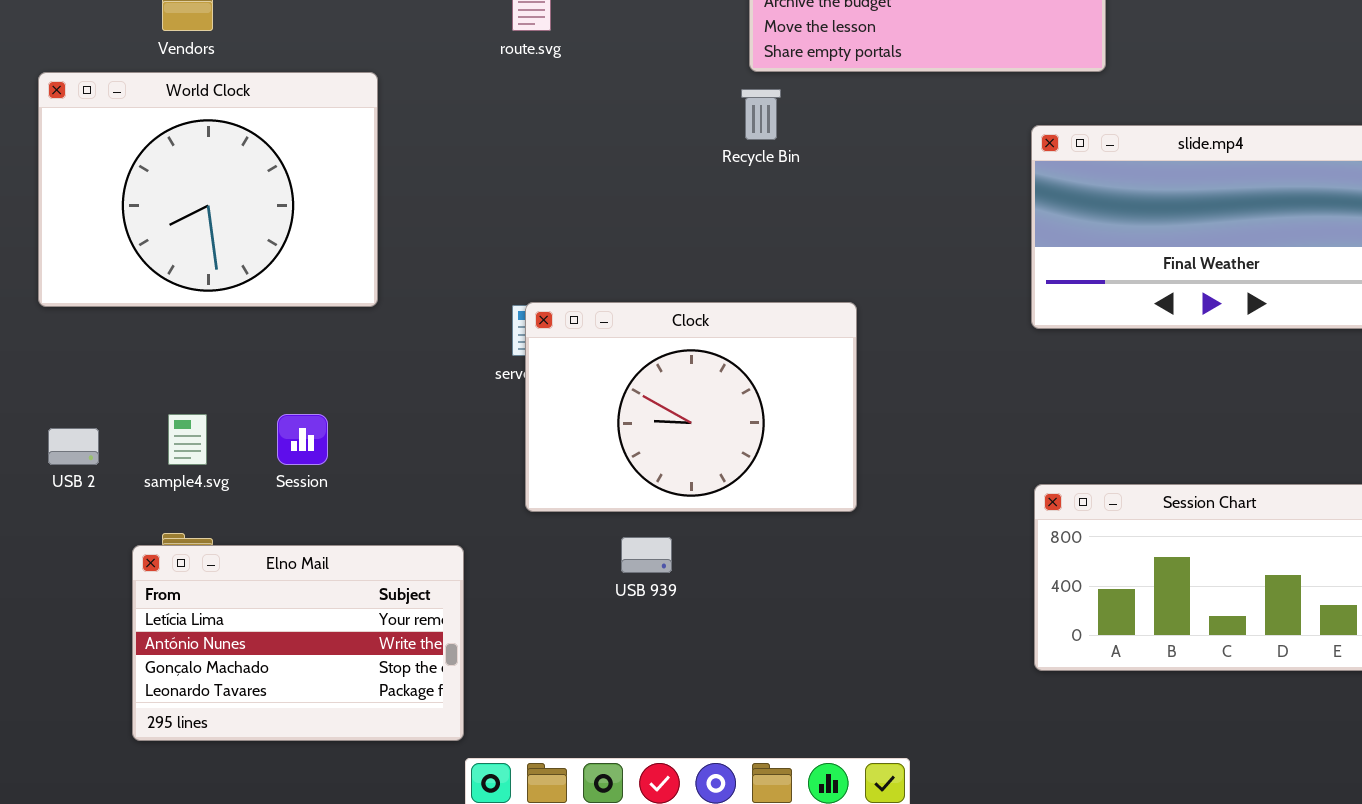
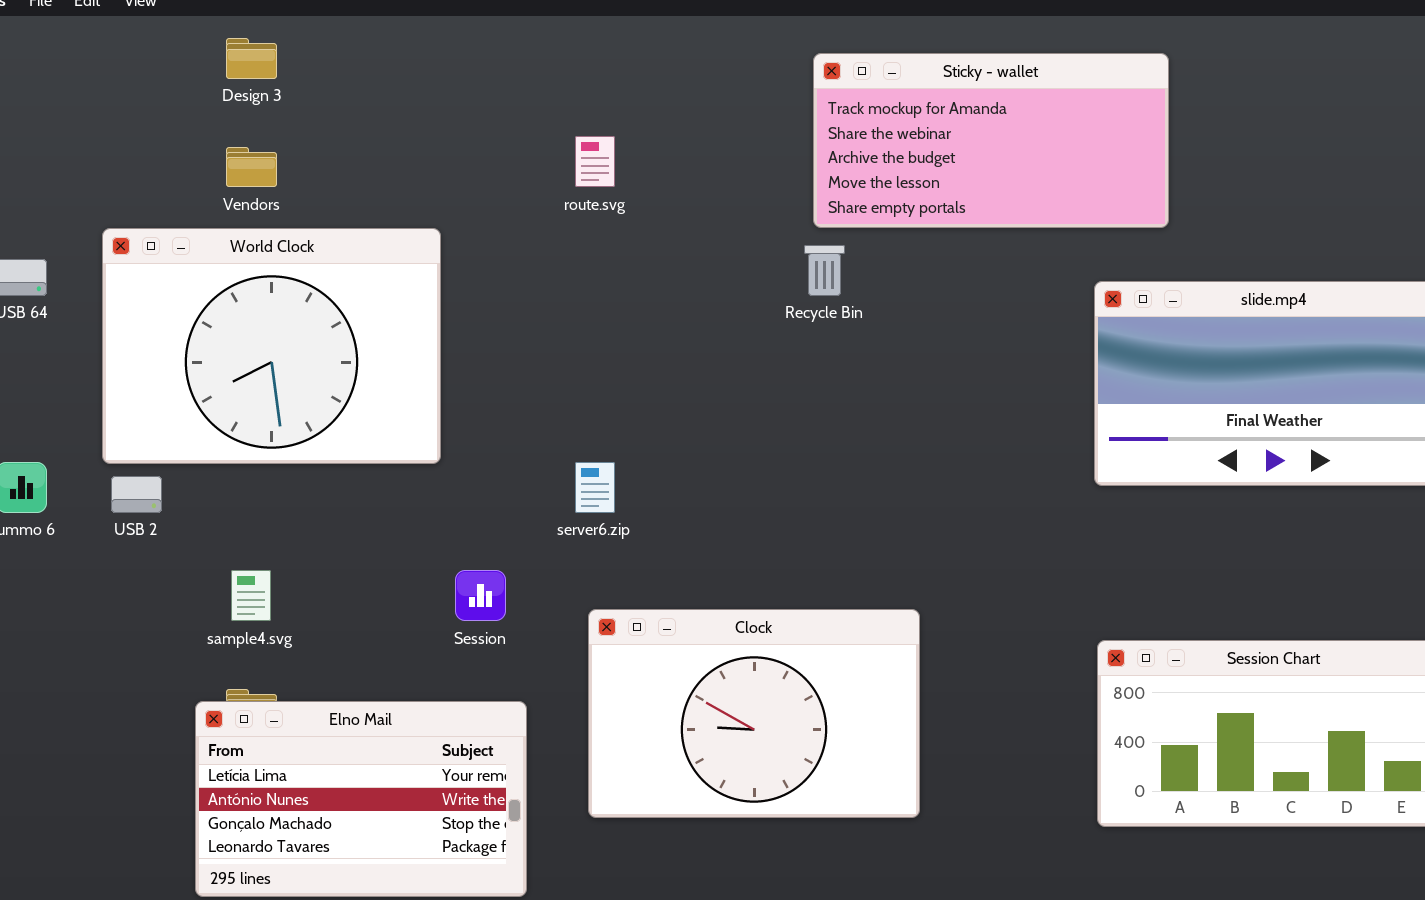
Clock: [525,302,857,512] -> [588,609,920,818], moved
Session: [277,414,328,465] -> [455,570,506,621], moved
USB 2: [48,428,99,465] -> [111,476,162,513], moved

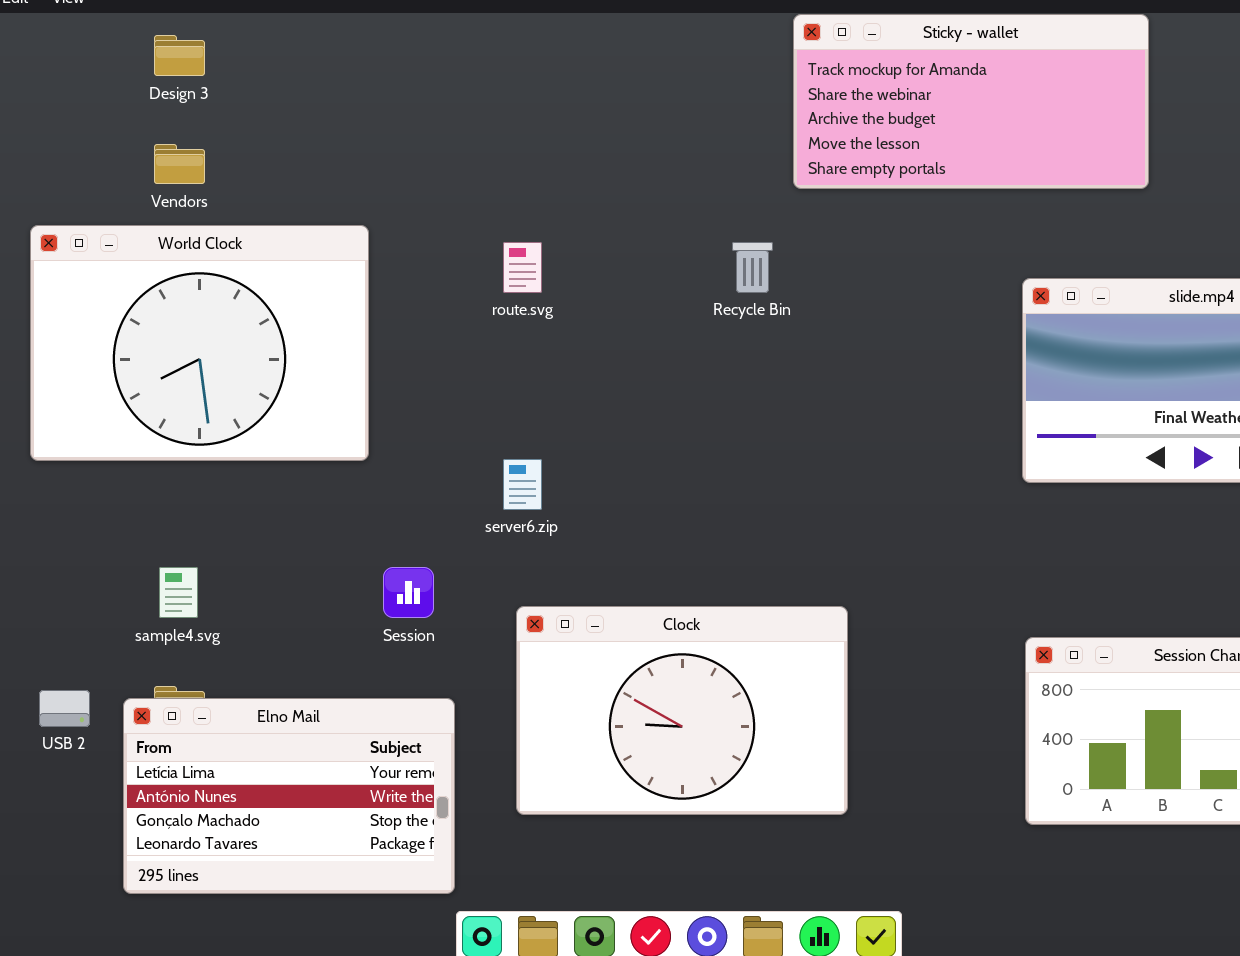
Sticky - wallet: [813,53,1169,228] -> [793,14,1149,189], moved
route.svg: [575,136,615,187] -> [503,242,542,293], moved
USB 2: [111,476,162,513] -> [39,690,90,727], moved

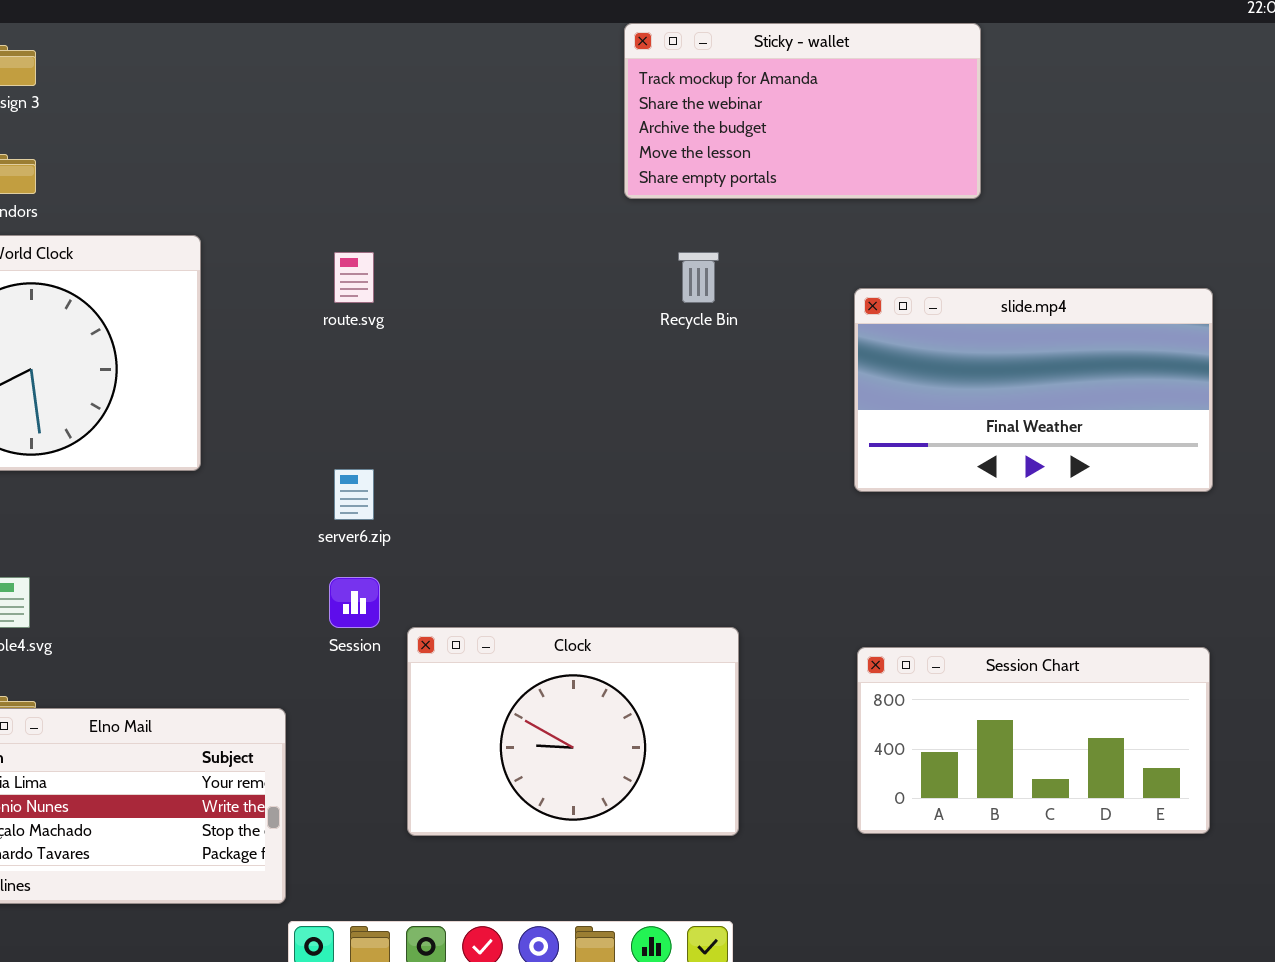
Recycle Bin: [732,242,773,293] -> [678,252,719,303], moved
Session: [383,567,434,618] -> [329,577,380,628], moved
Clock: [516,606,848,815] -> [407,627,739,836], moved

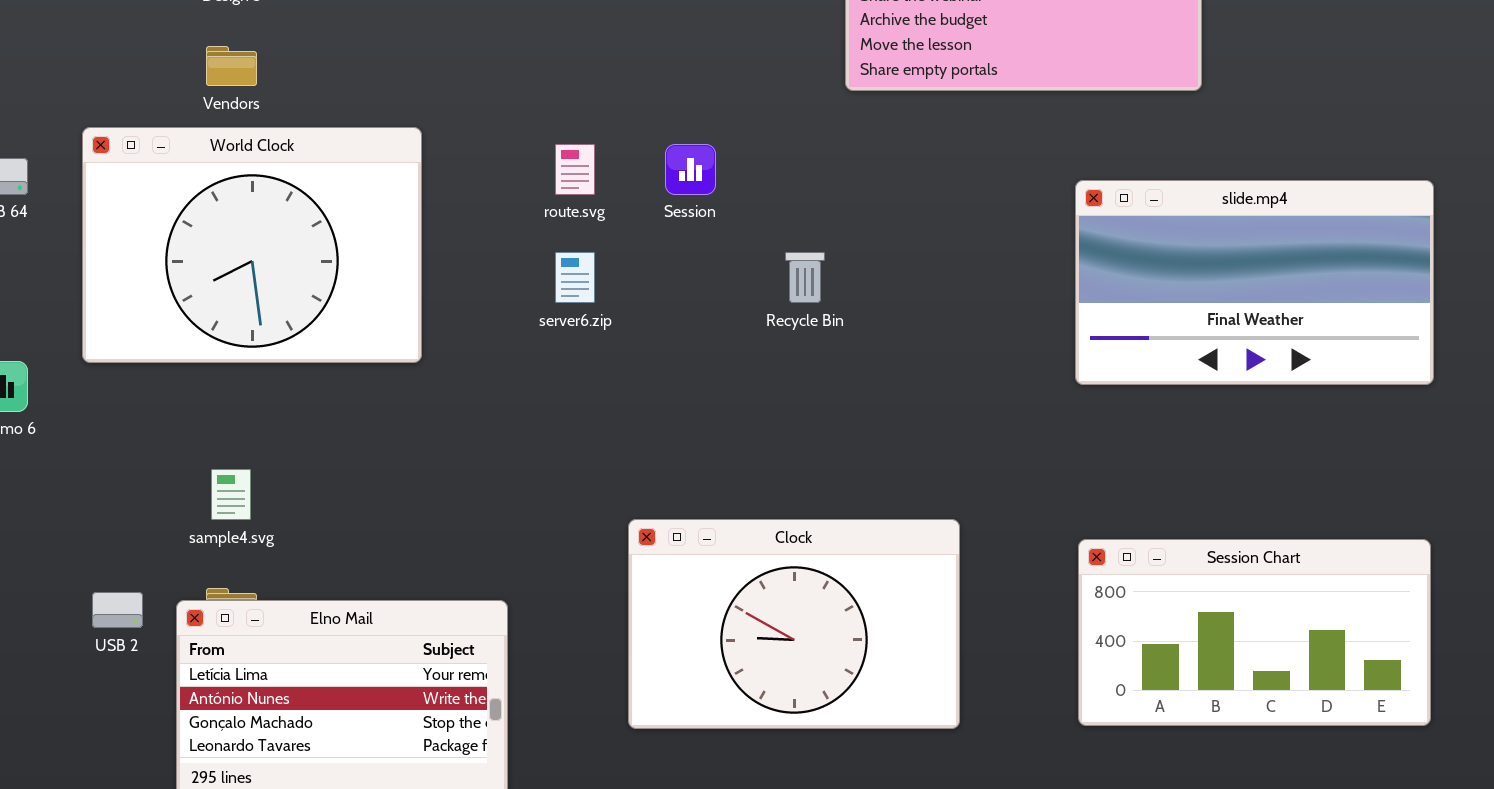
Recycle Bin: [678,252,719,303] -> [785,252,825,303], moved
server6.zip: [334,469,374,520] -> [555,252,595,303], moved
Session: [329,577,380,628] -> [665,144,716,195], moved

